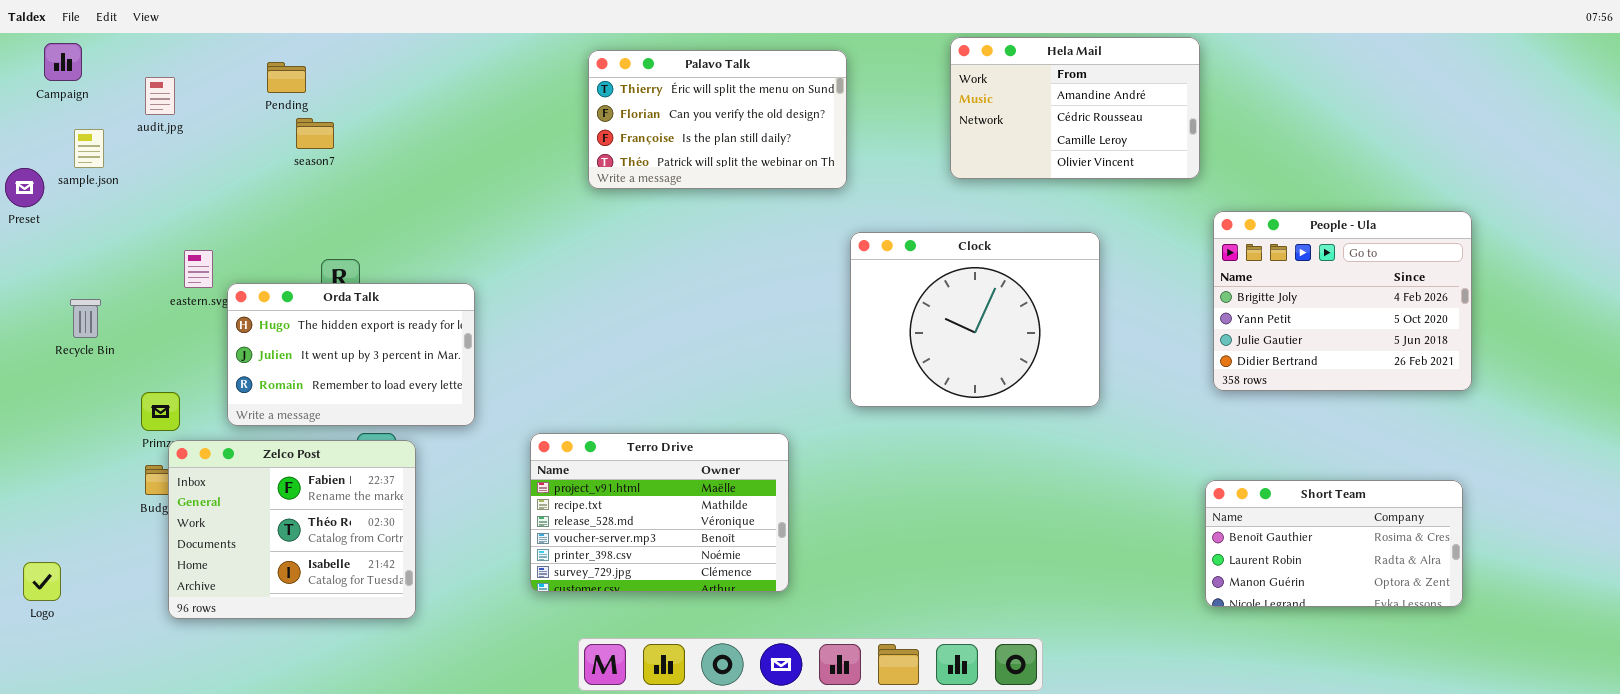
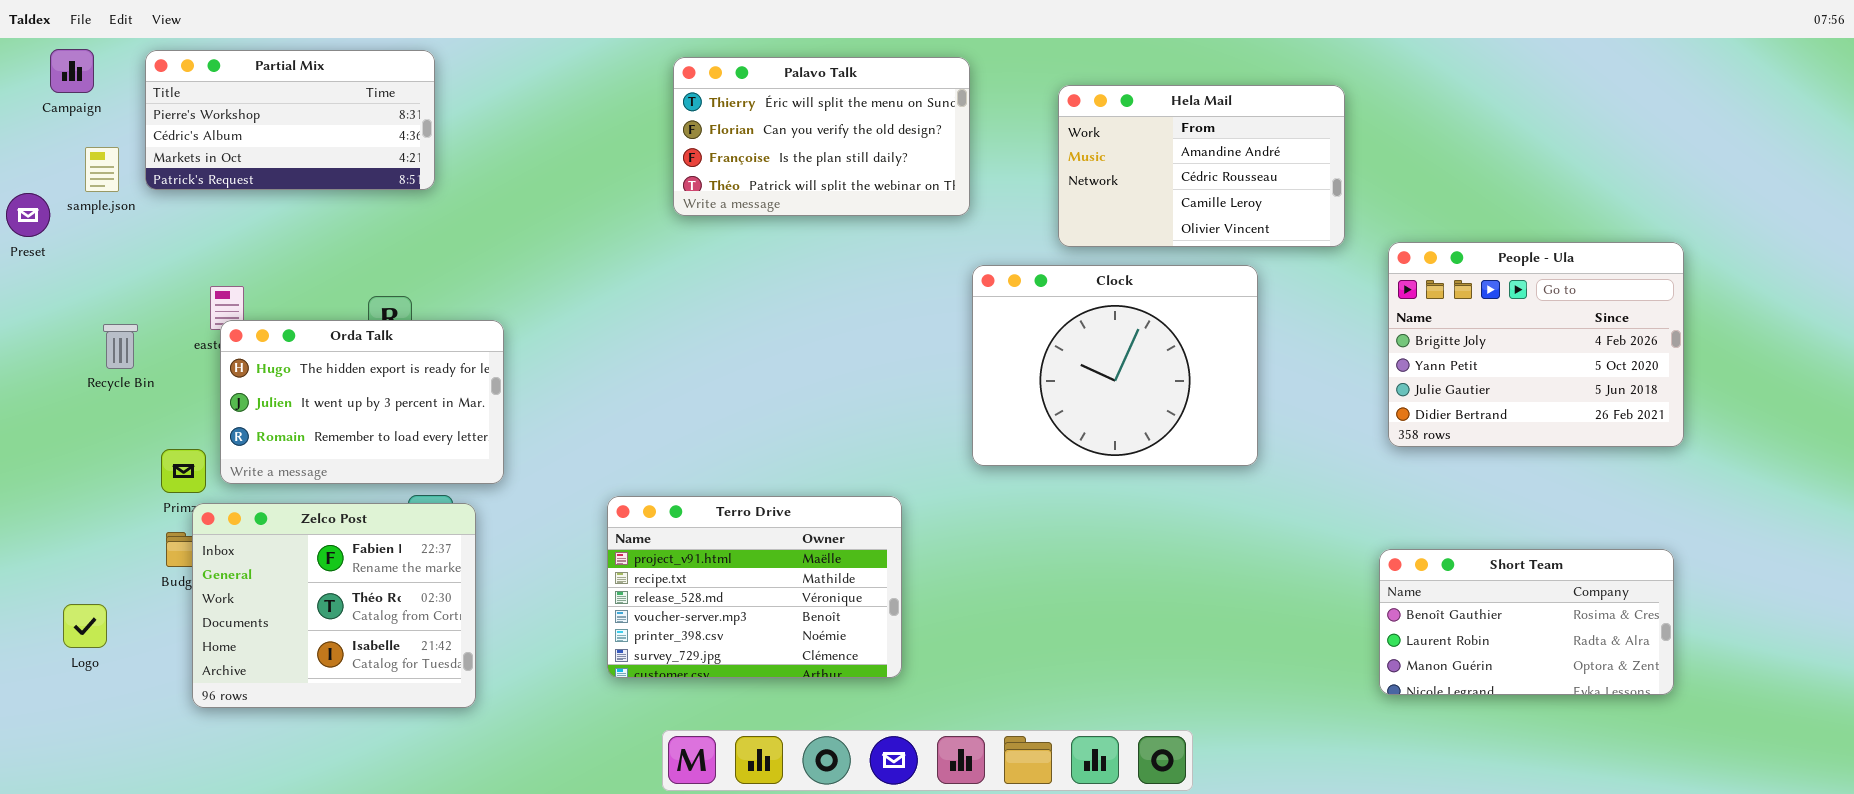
Hela Mail: [950,37,1200,179] -> [1058,85,1345,247], moved
Partial Mix: none -> [145,50,435,190], opened
Orda Talk: [227,283,475,426] -> [220,320,504,484], moved
Recycle Bin: [70,299,101,338] -> [103,324,138,369], moved
Logo: [23,562,61,601] -> [63,604,107,648], moved

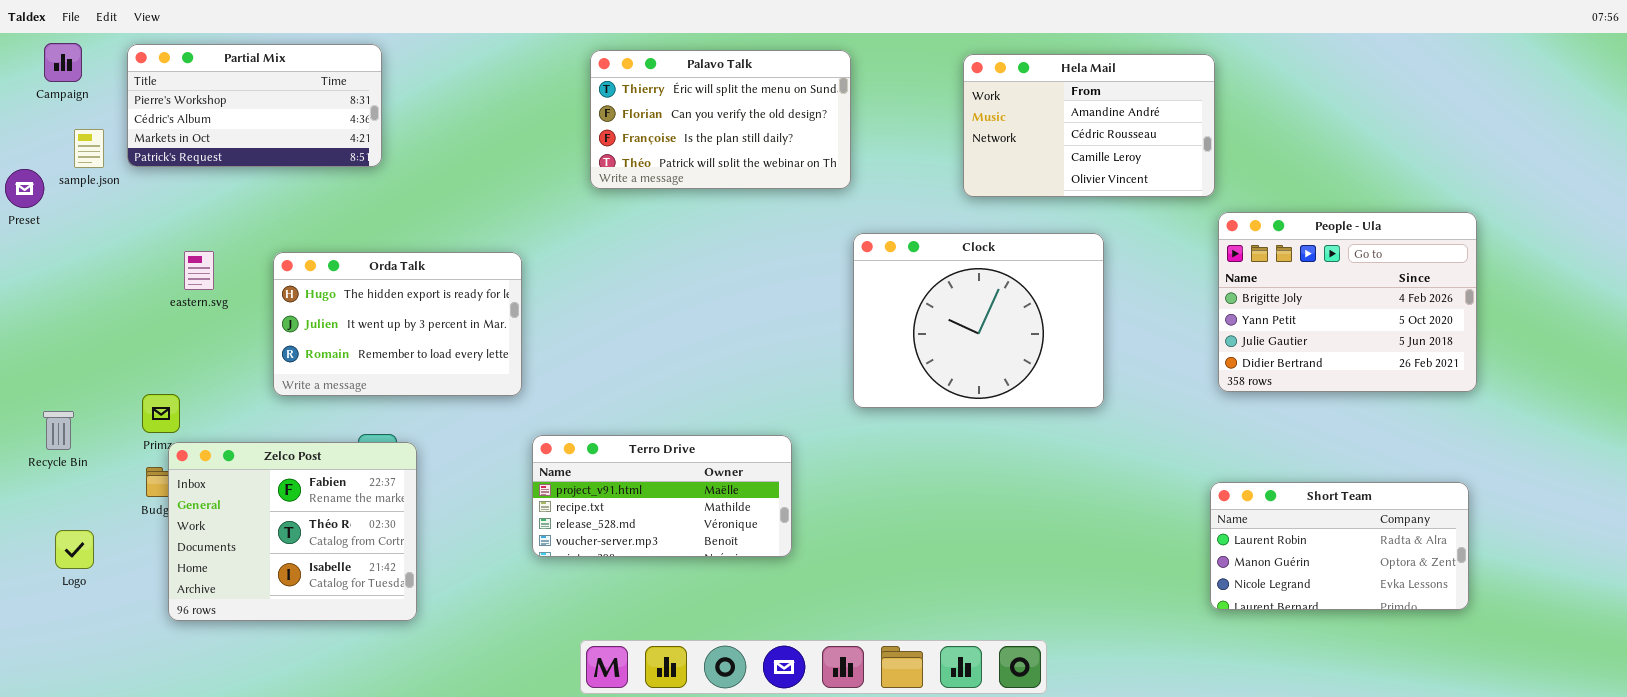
Hela Mail: [1058,85,1345,247] -> [963,54,1215,197], moved
Orda Talk: [220,320,504,484] -> [273,252,522,396], moved
Recycle Bin: [103,324,138,369] -> [43,411,74,450], moved
Terro Drive: [607,496,902,678] -> [532,435,792,557], resized
Short Team: [1379,549,1674,695] -> [1210,482,1469,610], scrolled down 1 row

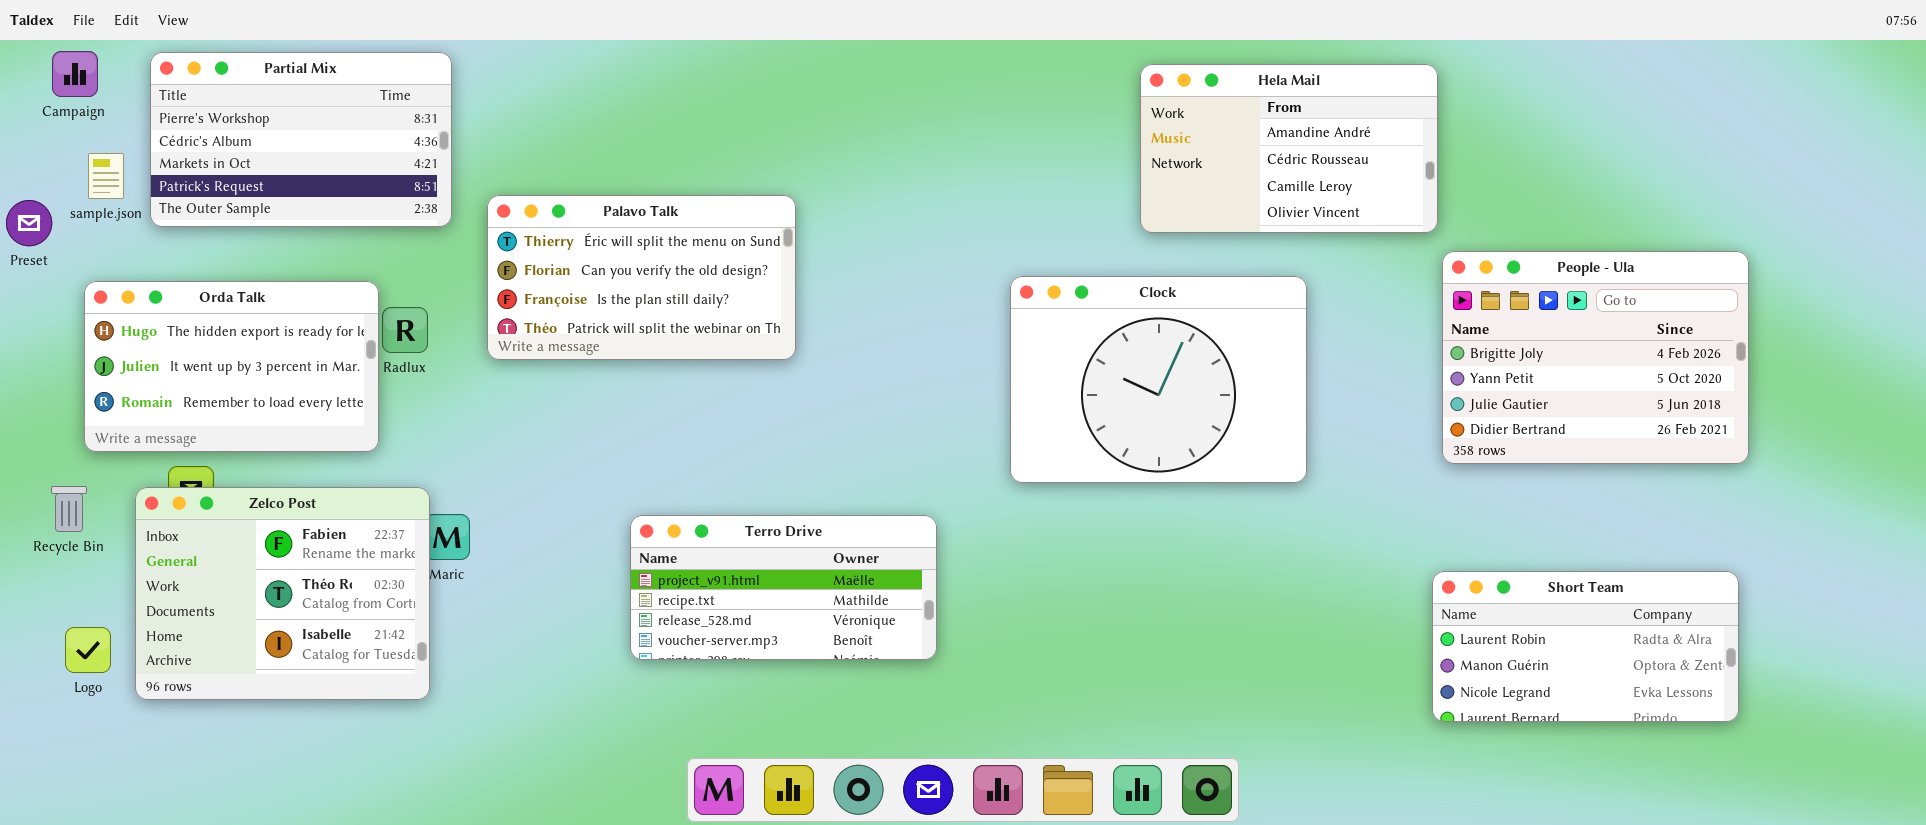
Partial Mix: [127,44,382,167] -> [150,52,452,227], resized
Palavo Talk: [590,50,851,189] -> [487,195,796,360], moved
Orda Talk: [273,252,522,396] -> [84,281,379,452], moved
Zelco Post: [168,442,417,621] -> [135,487,430,700], moved

